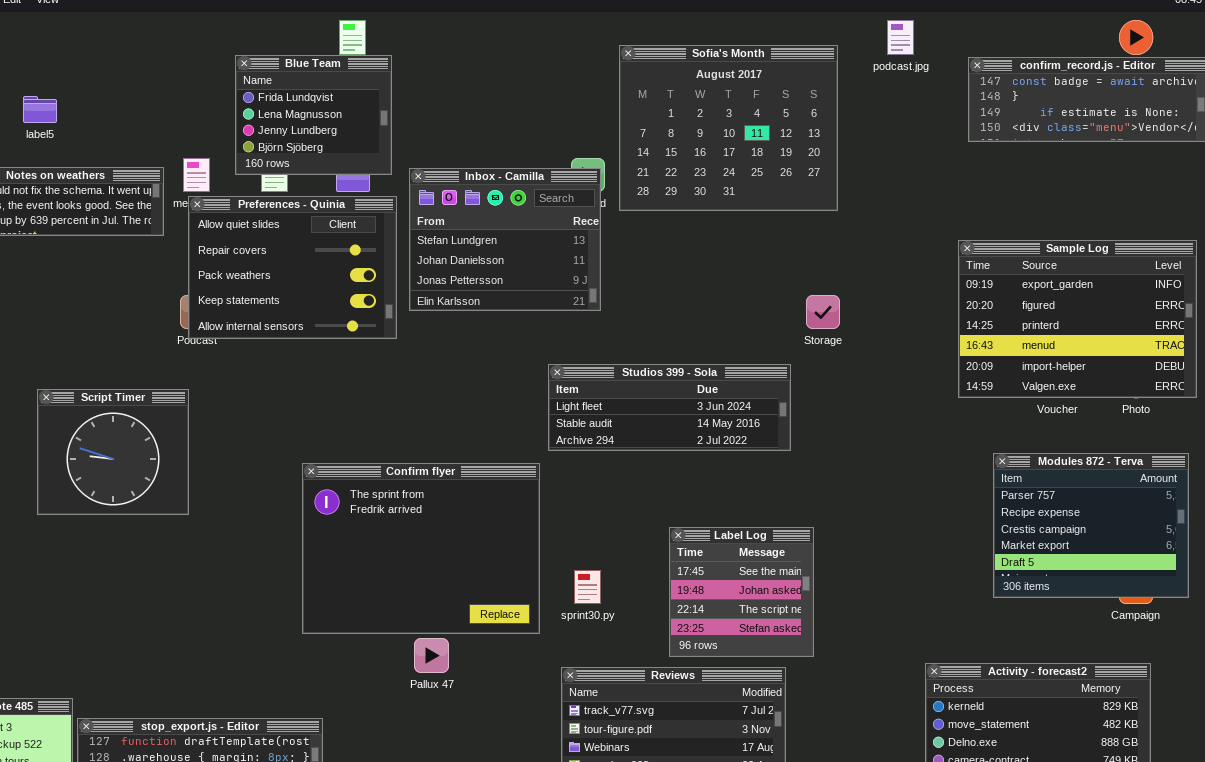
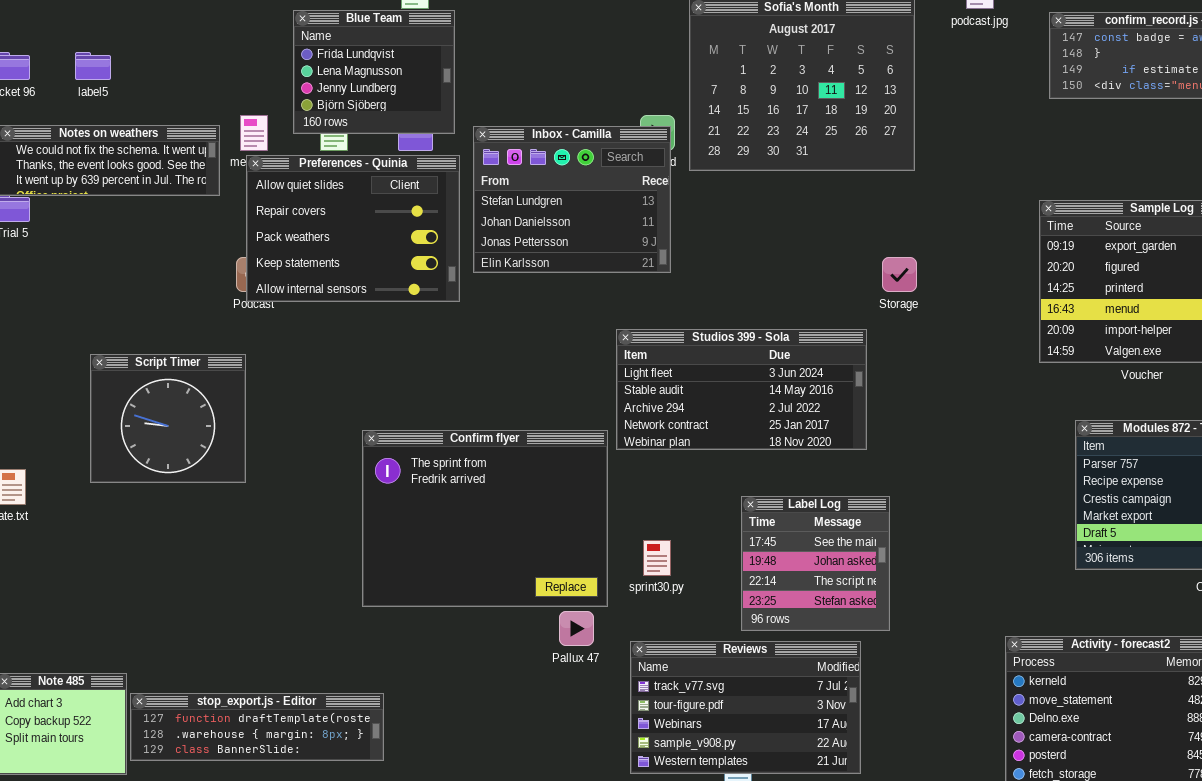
Studios 399 - Sola: [548,364,791,451] -> [616,329,867,450], resized
Pallux 47: [414,638,449,673] -> [559,611,594,646], moved

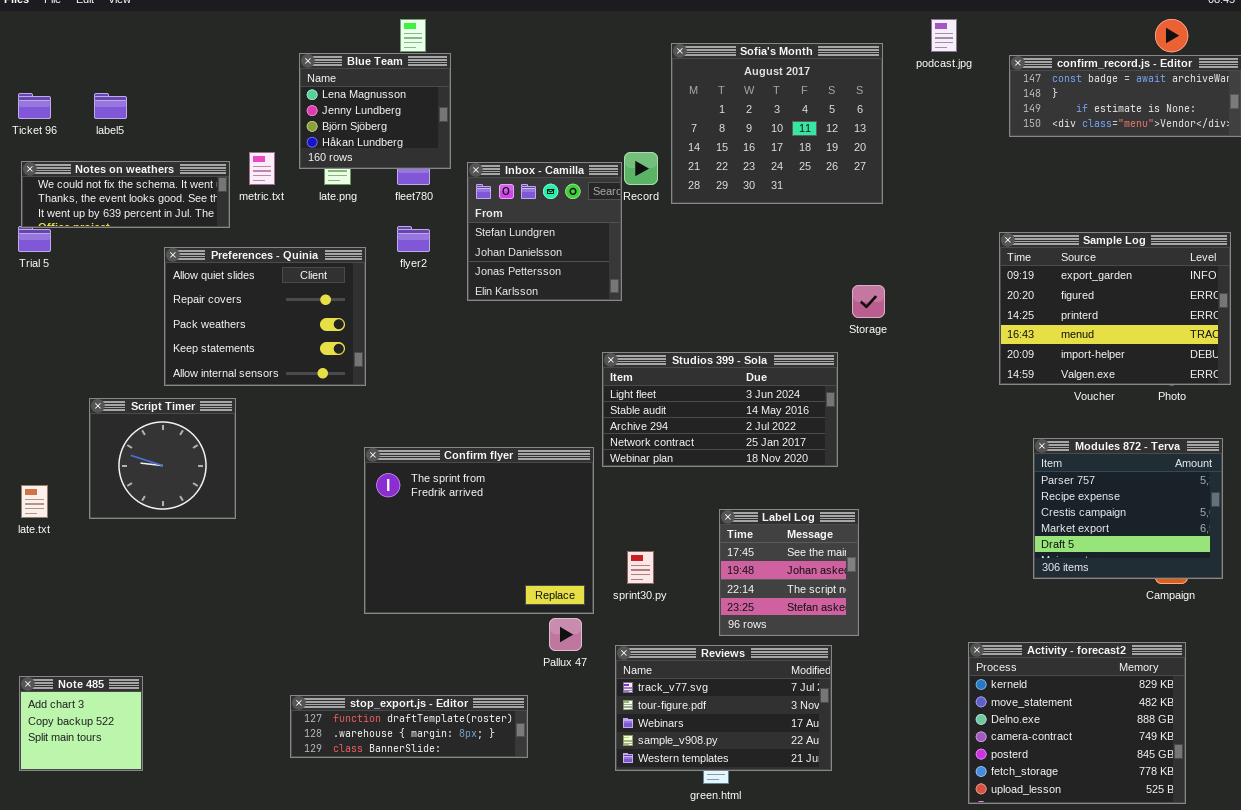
Blue Team: [293,10,455,134] -> [299,53,451,169], scrolled down 1 row
Inbox - Camilla: [473,126,671,273] -> [467,162,622,301], resized
Preferences - Quinia: [246,155,460,302] -> [164,247,366,386], moved
Script Timer: [90,354,246,483] -> [89,398,236,519], moved
stop_export.js - Editor: [130,693,384,761] -> [290,695,528,758], moved

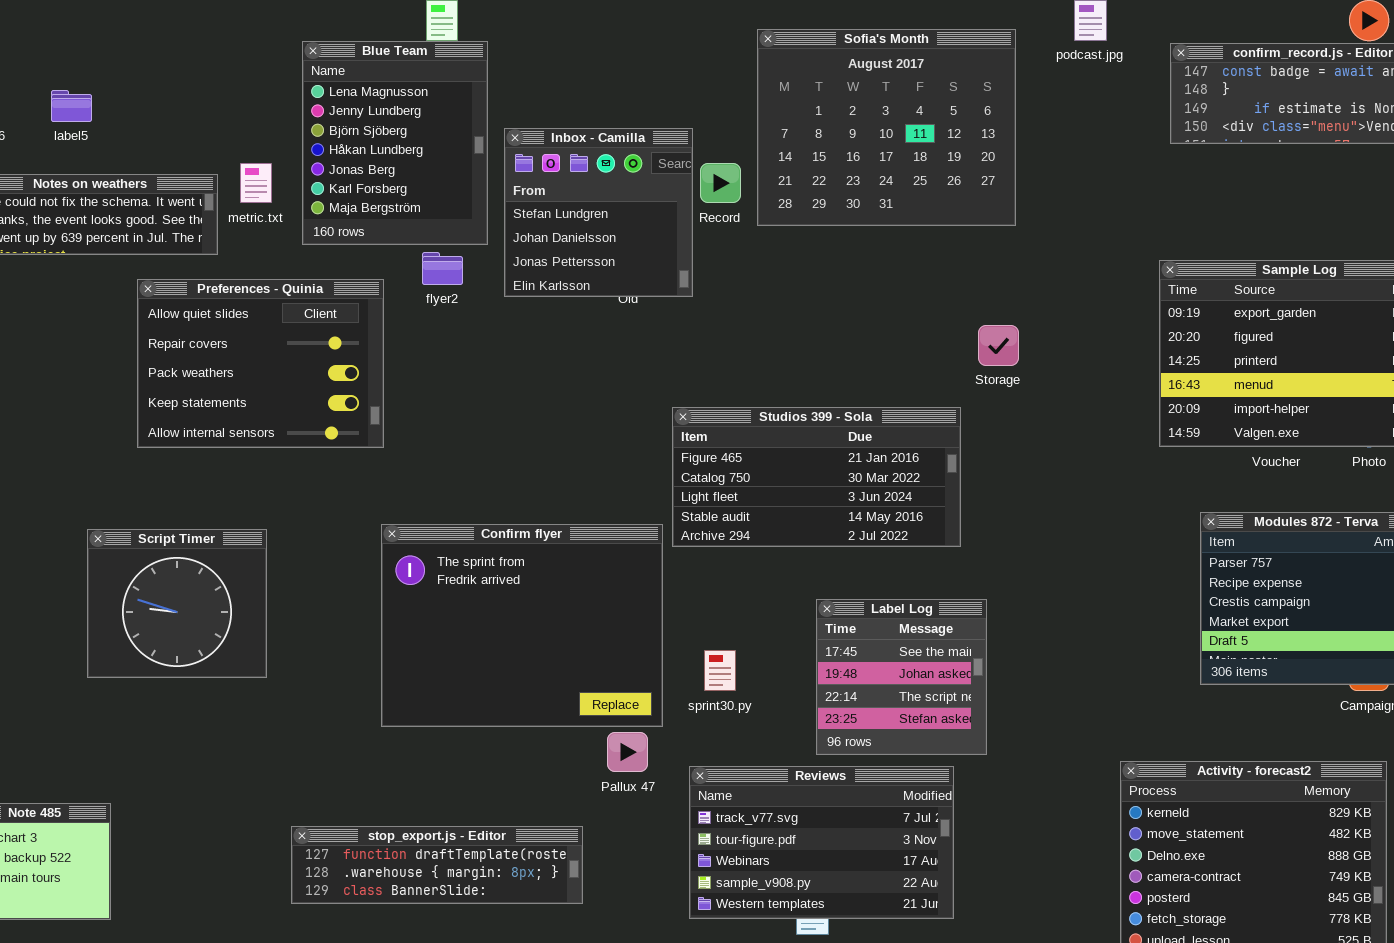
Blue Team: [299,53,451,169] -> [302,41,488,245], resized
Inbox - Camilla: [467,162,622,301] -> [504,128,693,297], moved
Studios 399 - Sola: [602,352,838,467] -> [672,407,961,547], scrolled up 2 rows
Script Timer: [89,398,236,519] -> [87,529,267,678], moved

